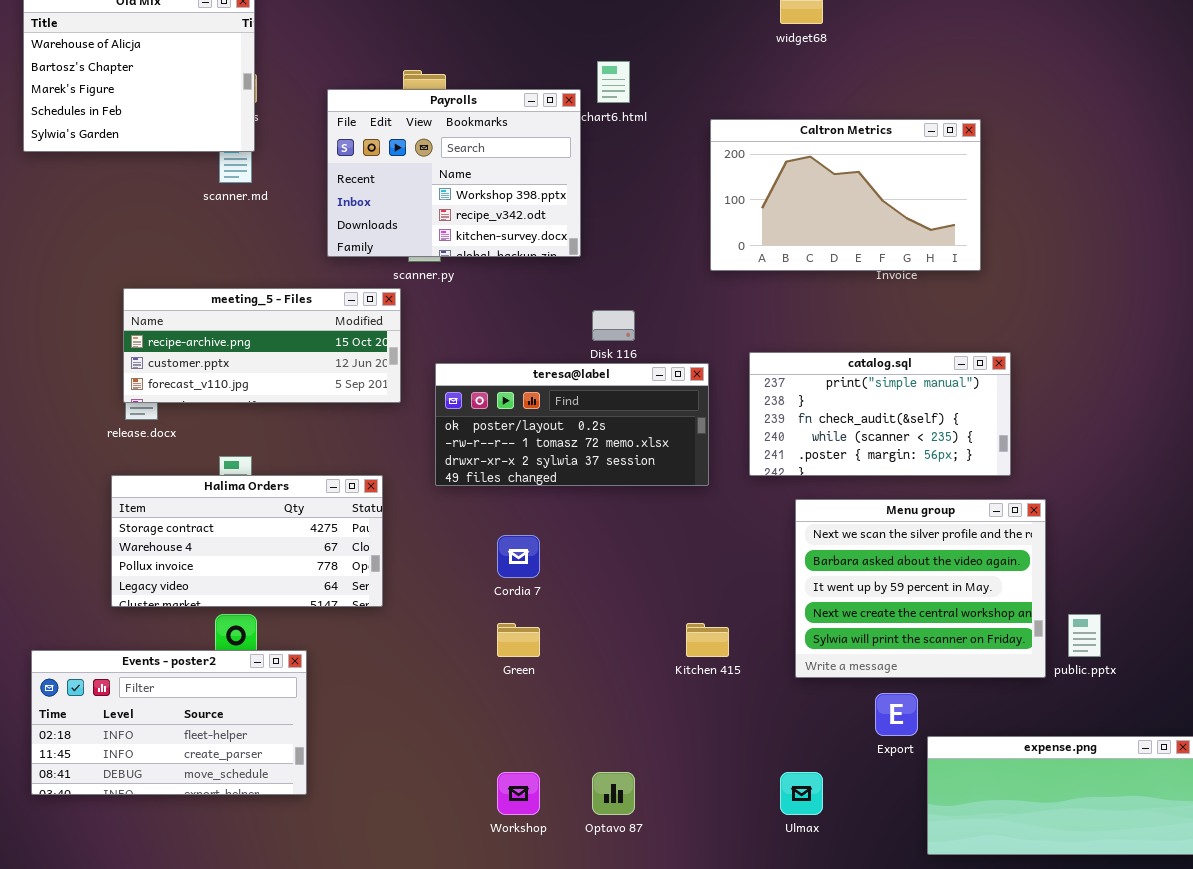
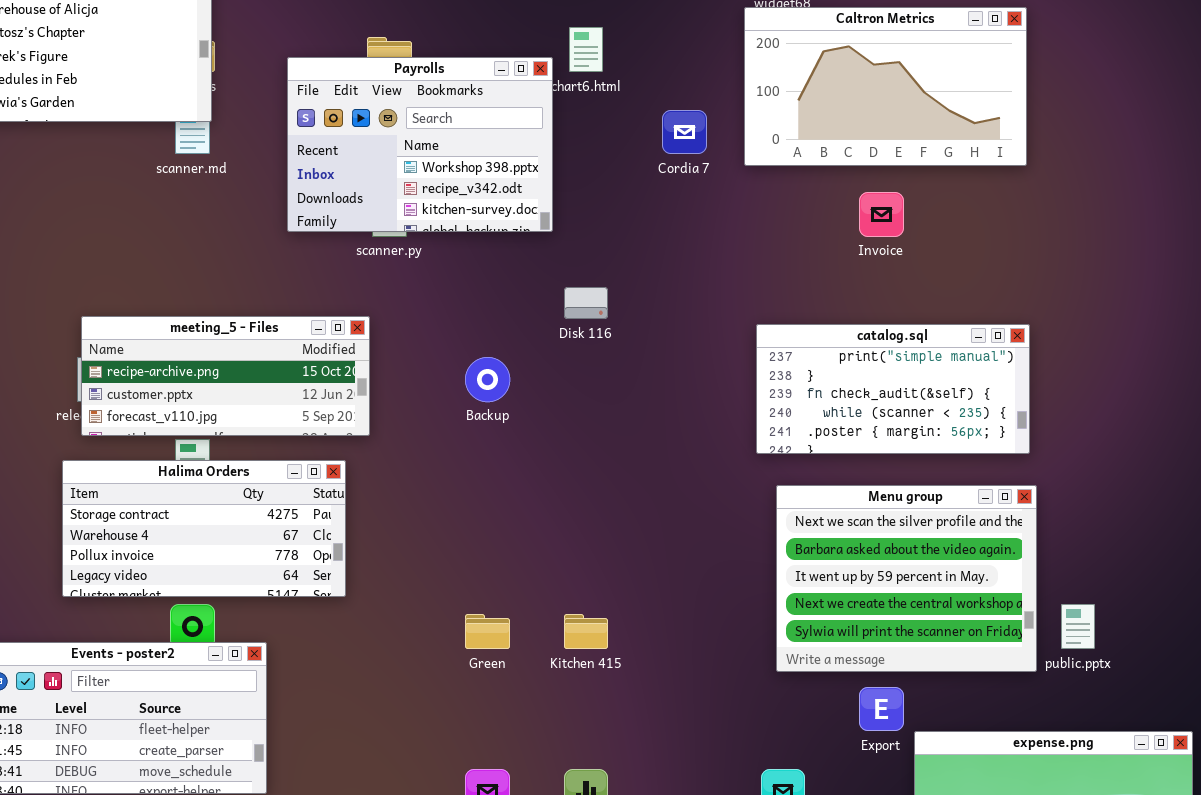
Caltron Metrics: [710,119,981,271] -> [744,7,1027,166], moved
meeting_5 - Files: [123,288,401,403] -> [81,316,370,436], moved
catalog.sql: [749,352,1011,476] -> [756,324,1030,454], moved
teresa@label: [435,363,709,486] -> none, closed
Cordia 7: [497,535,540,578] -> [662,110,707,154], moved
Kitchen 415: [686,623,729,657] -> [564,614,608,649], moved

